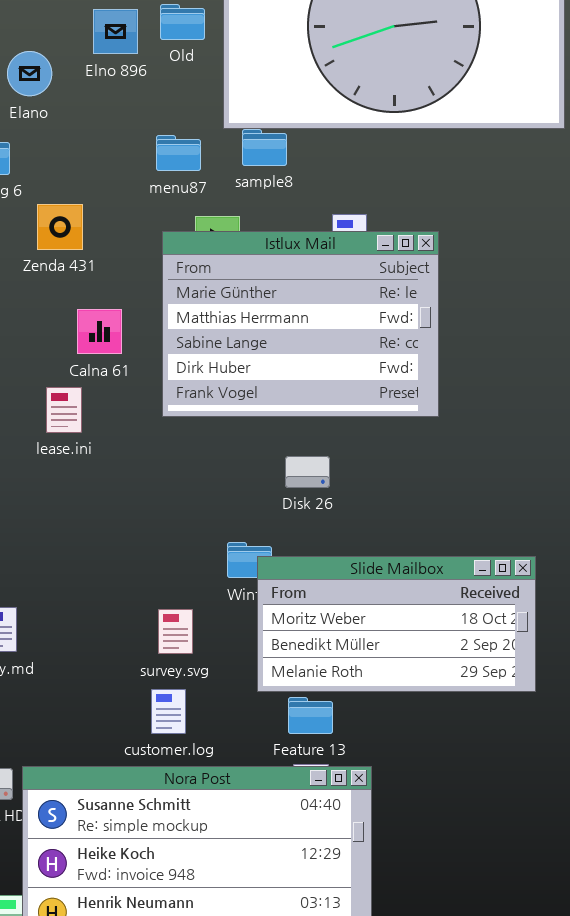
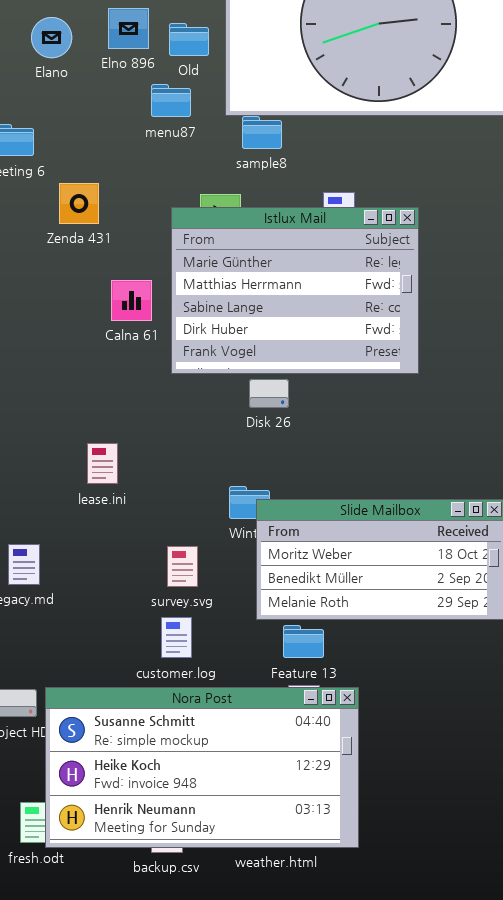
Old: [160,4,205,40] -> [169,23,209,56], moved
Elano: [7,51,52,96] -> [31,17,72,58], moved
menu87: [156,135,201,171] -> [151,84,191,117], moved
Calna 61: [77,309,122,354] -> [111,280,152,321], moved
lease.ini: [46,387,82,433] -> [87,443,118,484], moved
Disk 26: [285,456,330,488] -> [249,379,289,408], moved

